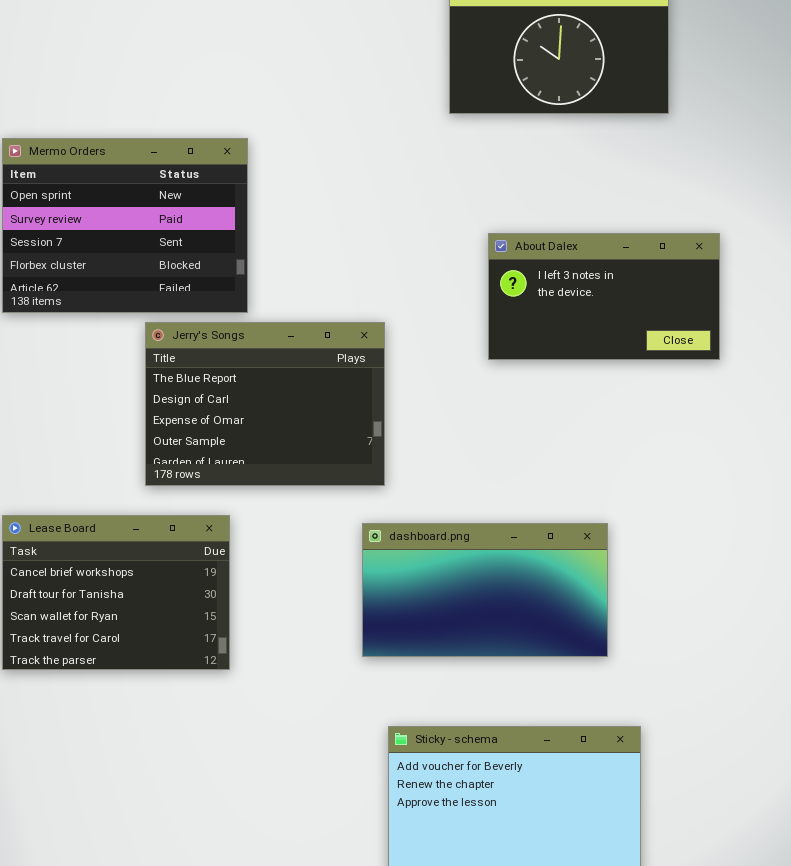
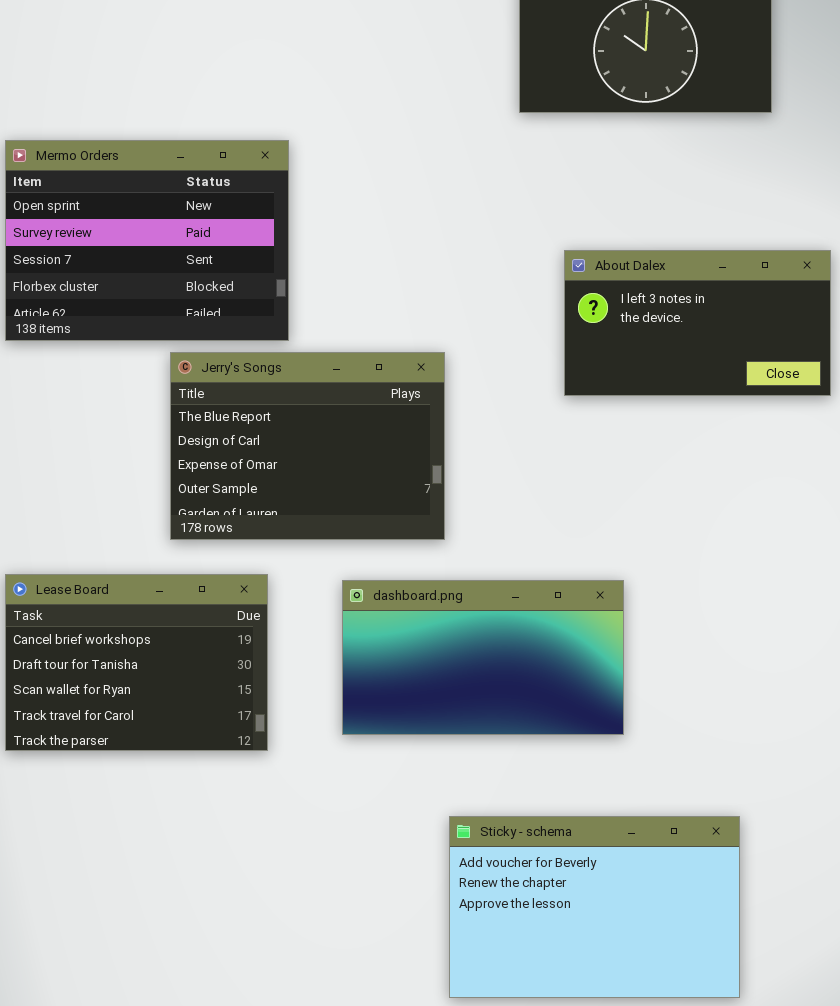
dashboard.png: [362,523,608,657] -> [342,580,624,735], moved

